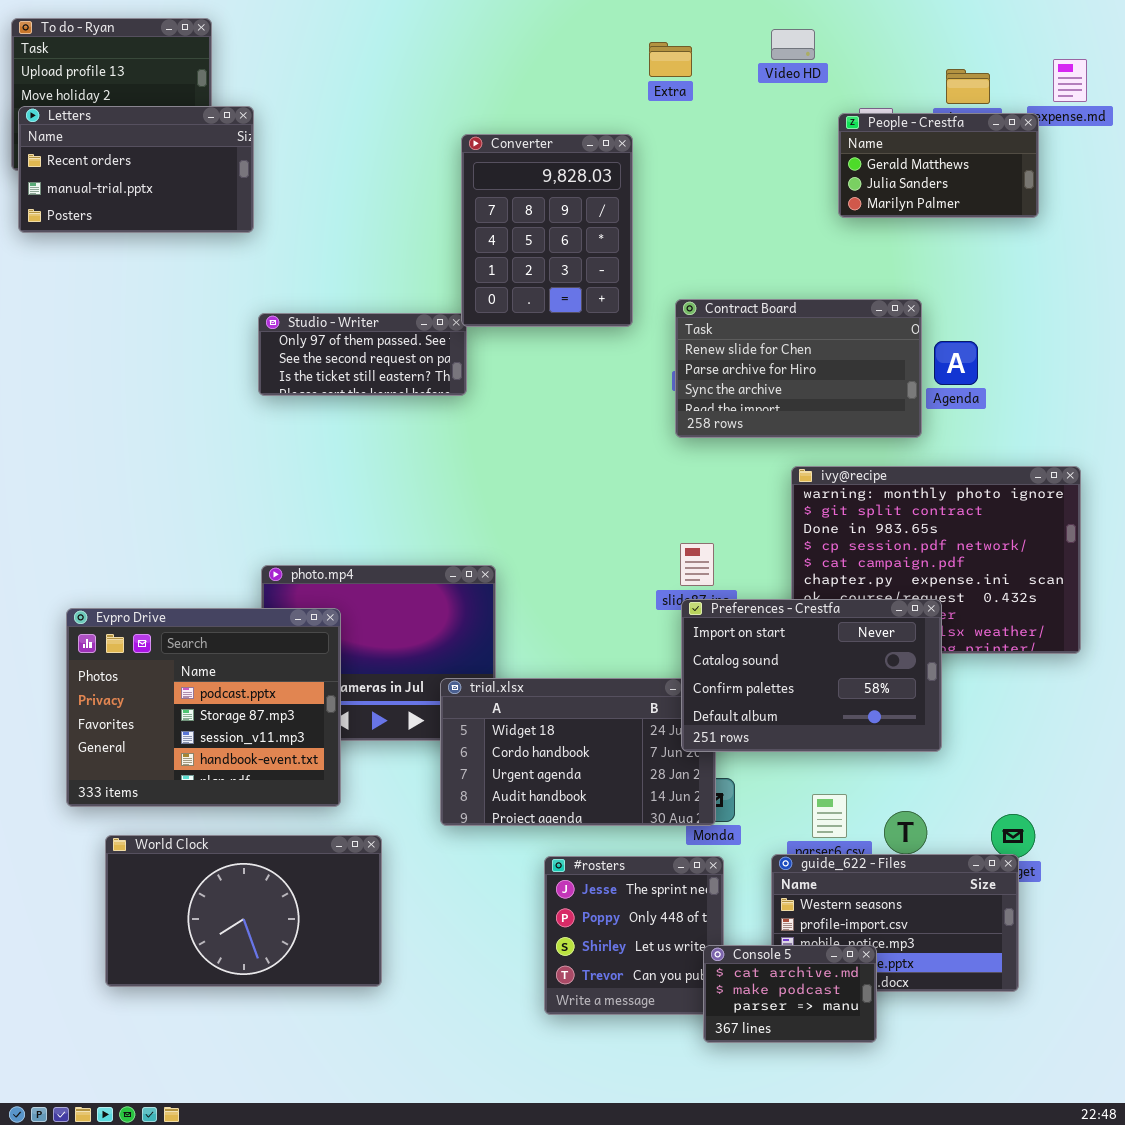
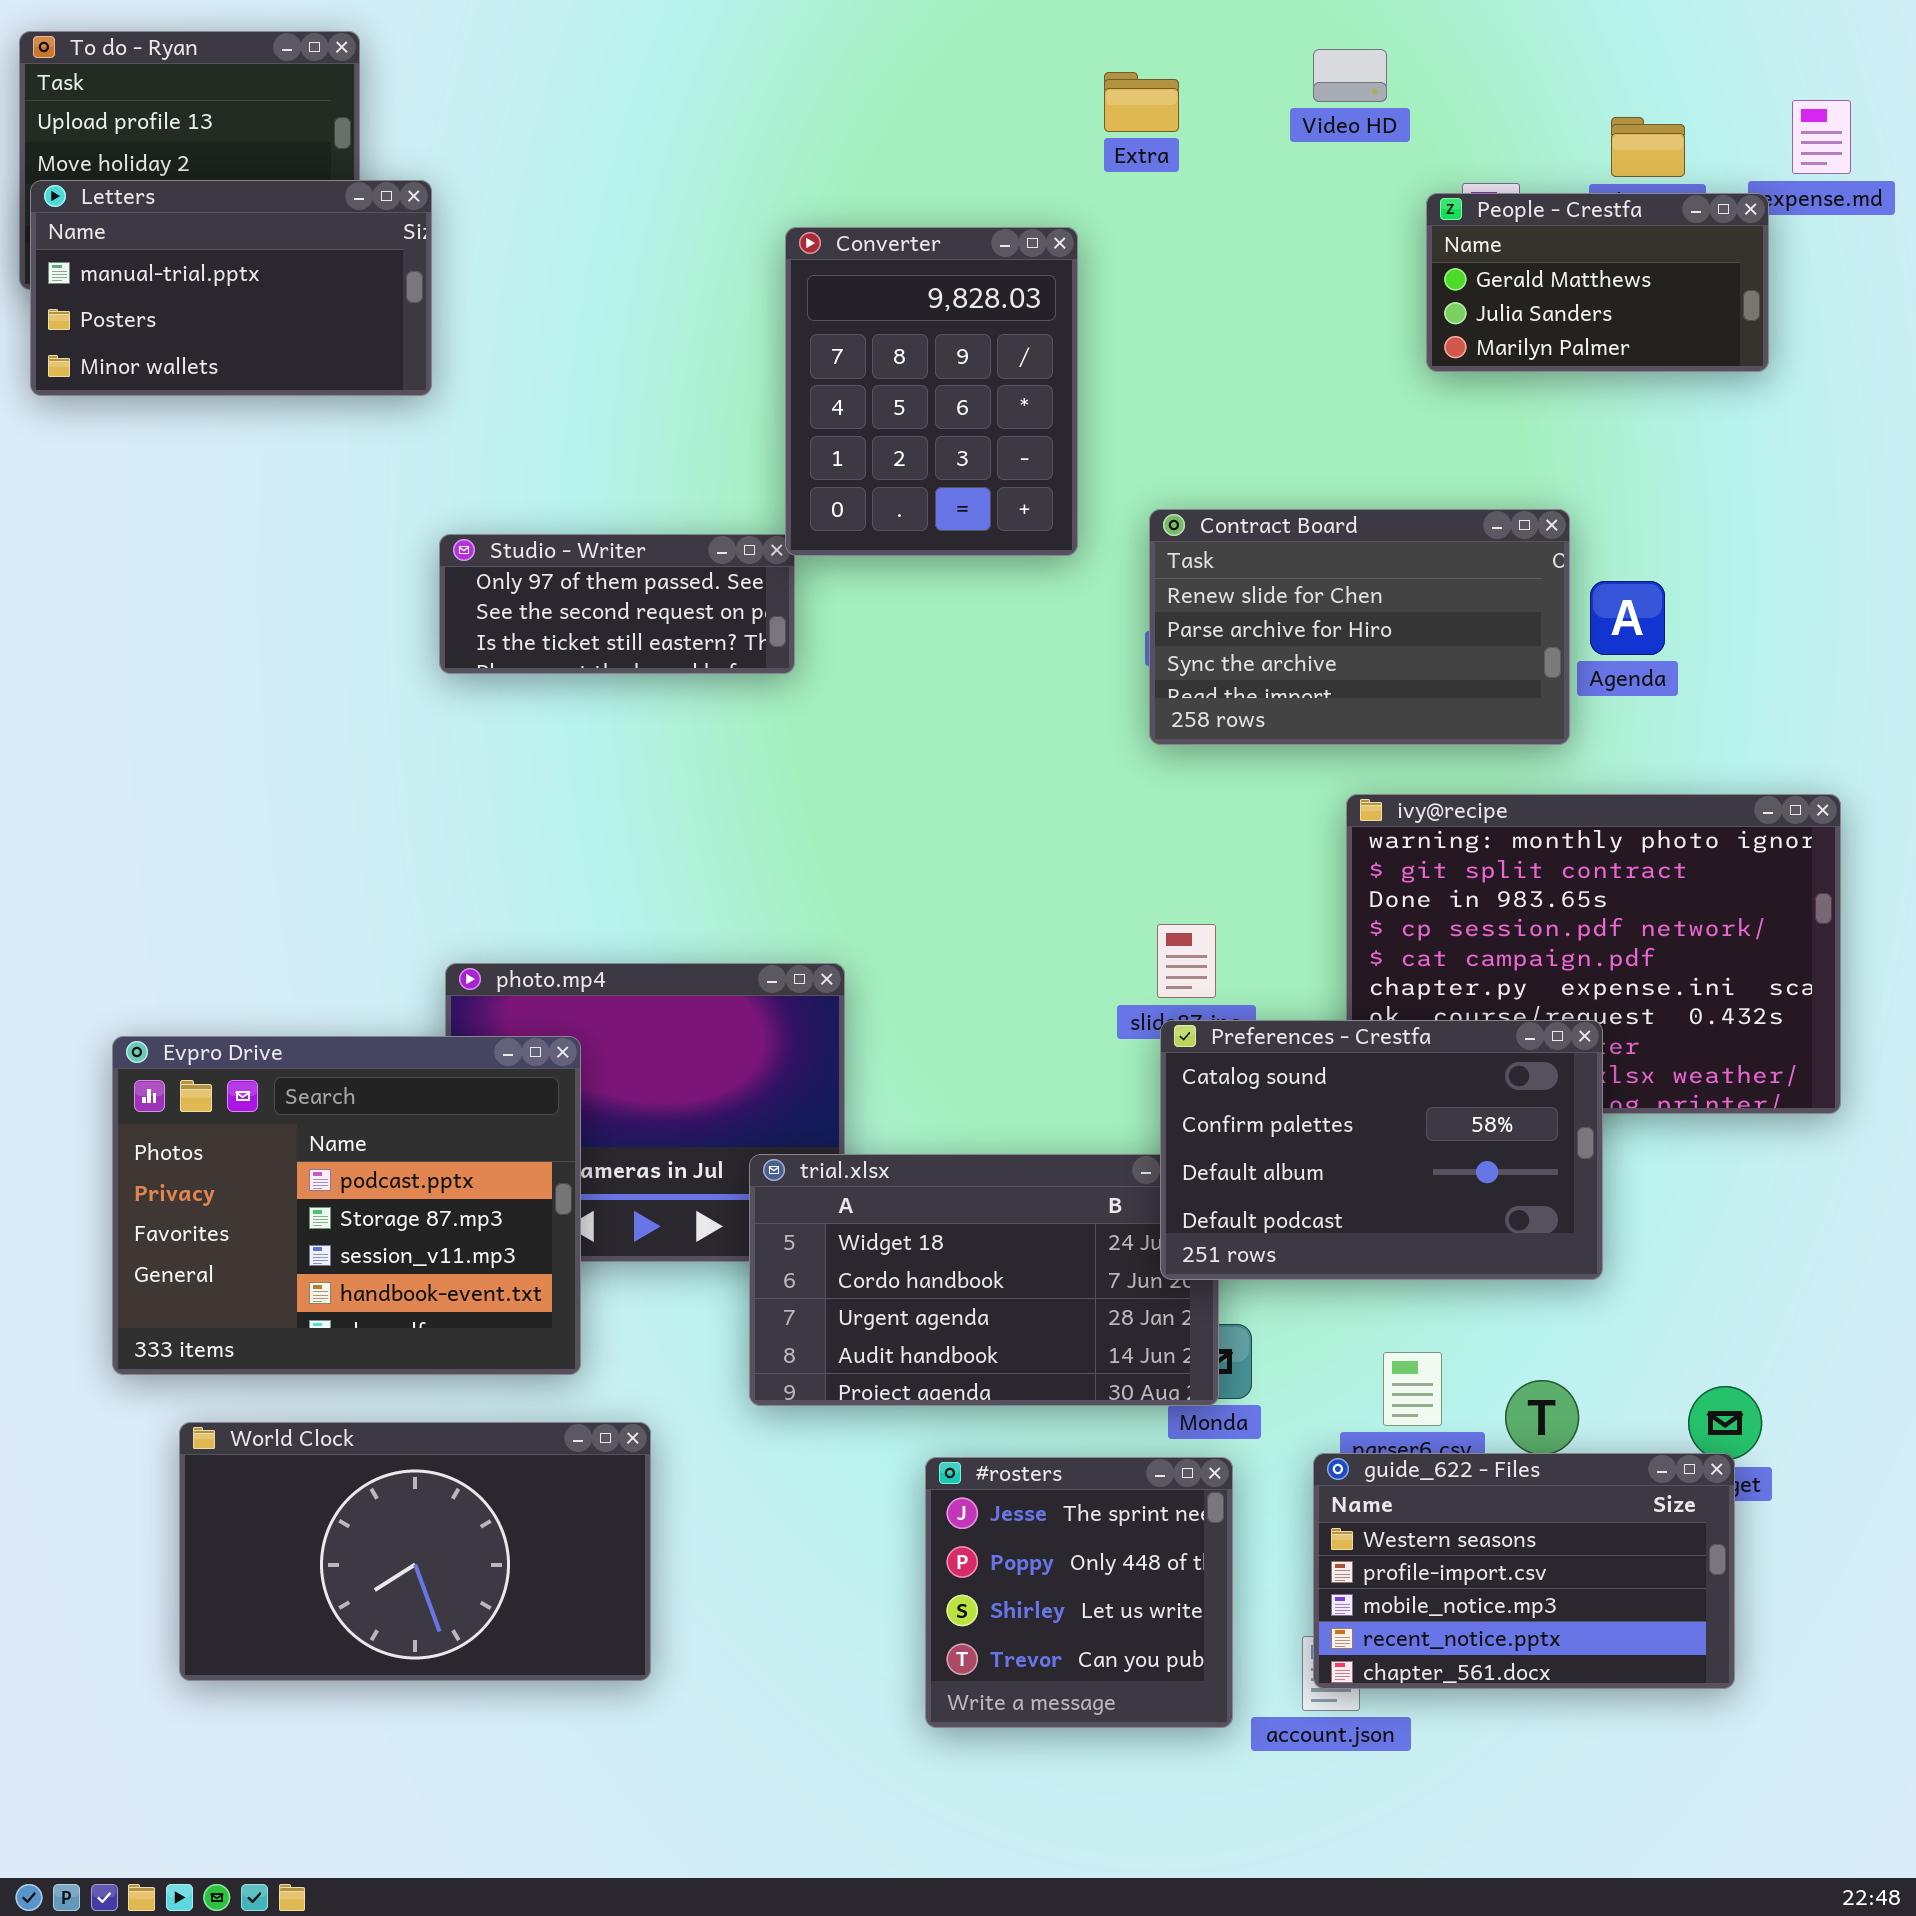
Letters: [18,106,254,233] -> [30,180,432,396], scrolled down 1 row
Preferences - Crestfa: [681,599,942,752] -> [1160,1020,1603,1280], scrolled down 1 row
Console 5: [703,945,877,1043] -> none, closed

